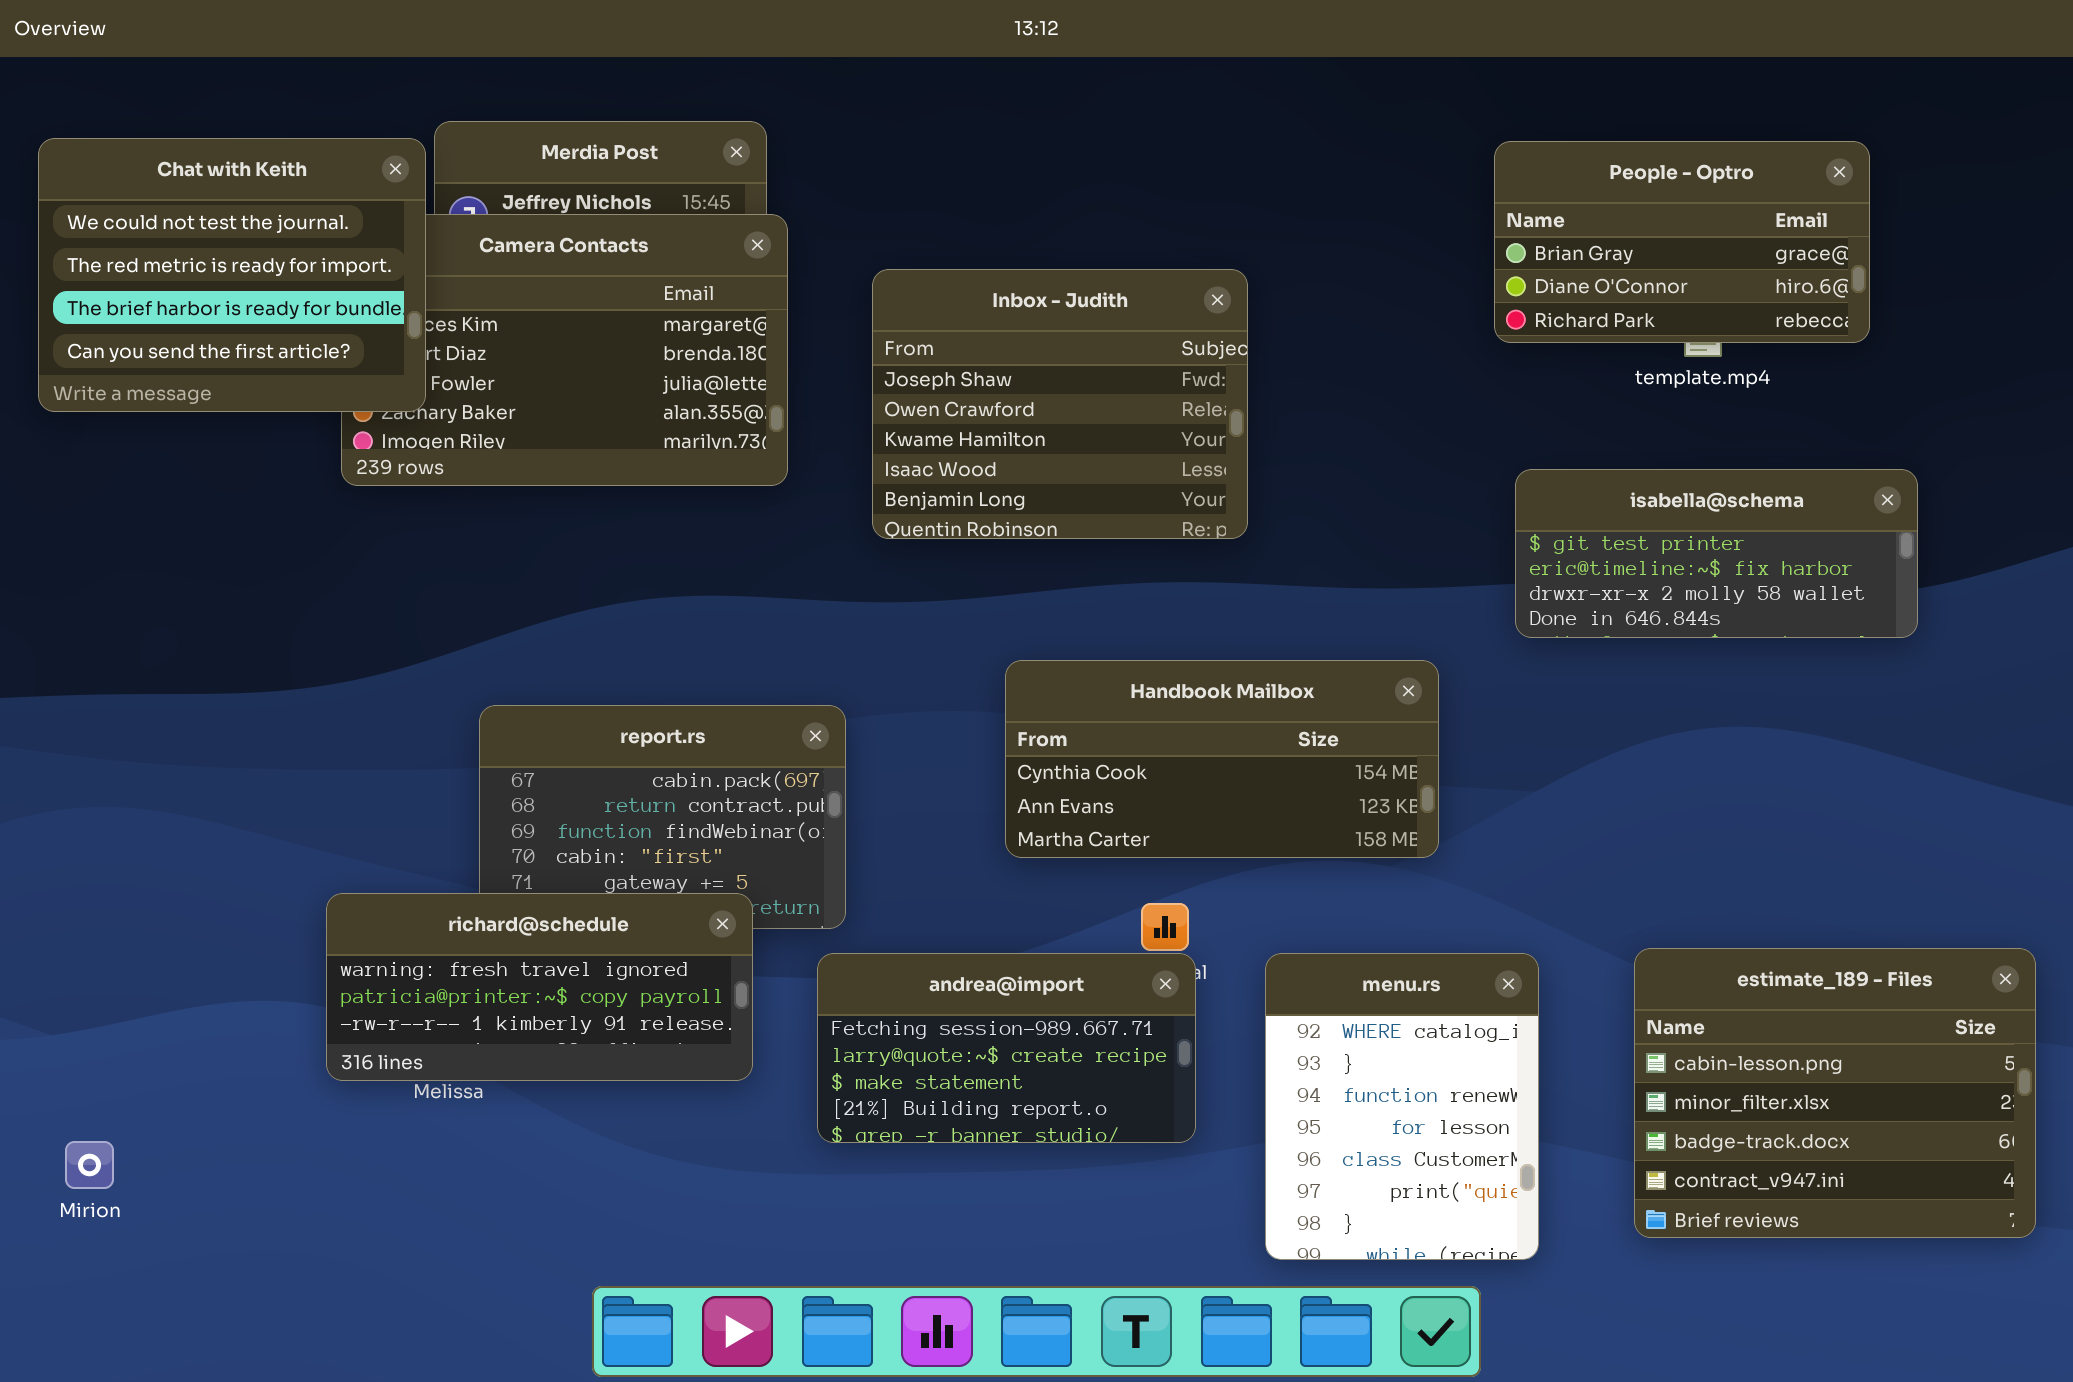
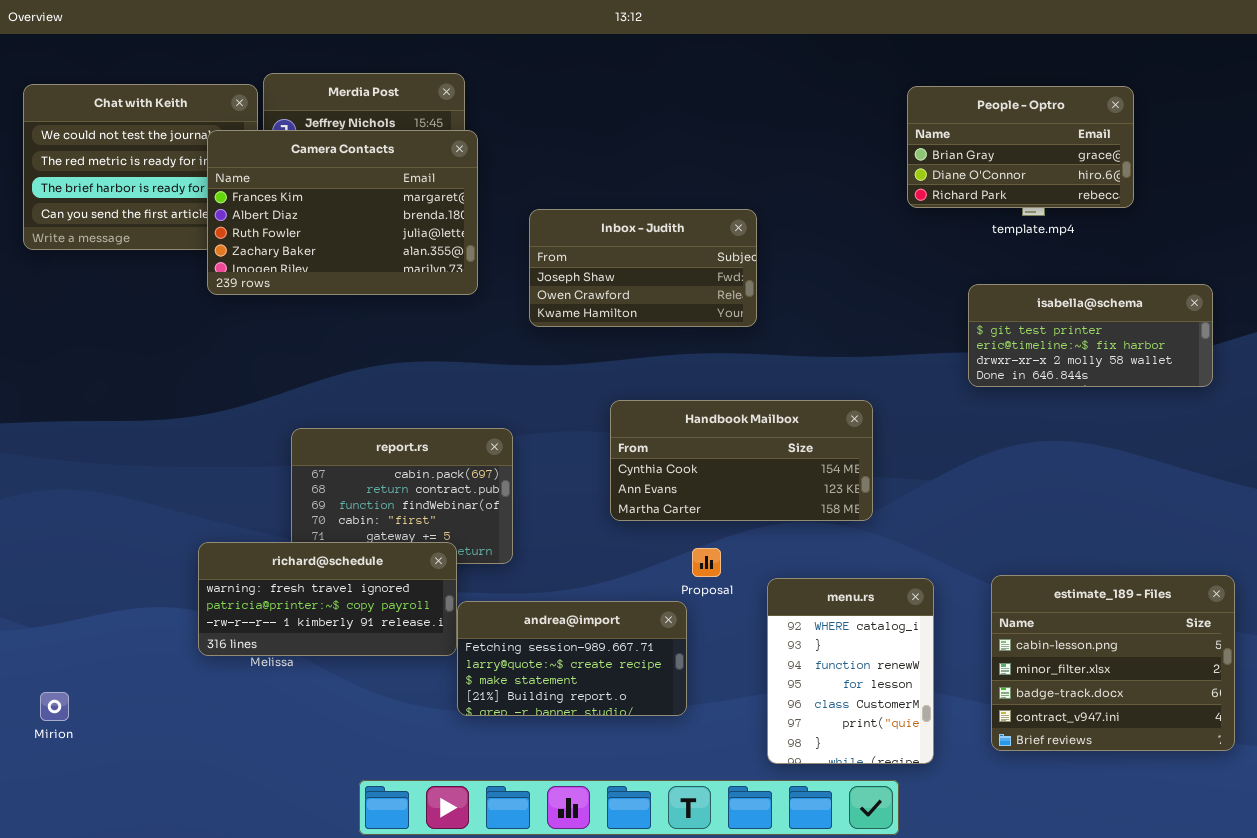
Camera Contacts: [341,214,788,486] -> [207,130,478,295], raised
Inbox - Judith: [872,269,1248,539] -> [529,209,757,327], resized
isabella@schema: [1515,469,1918,638] -> [968,284,1213,387], moved
andrea@import: [817,953,1196,1143] -> [457,601,687,716], moved

